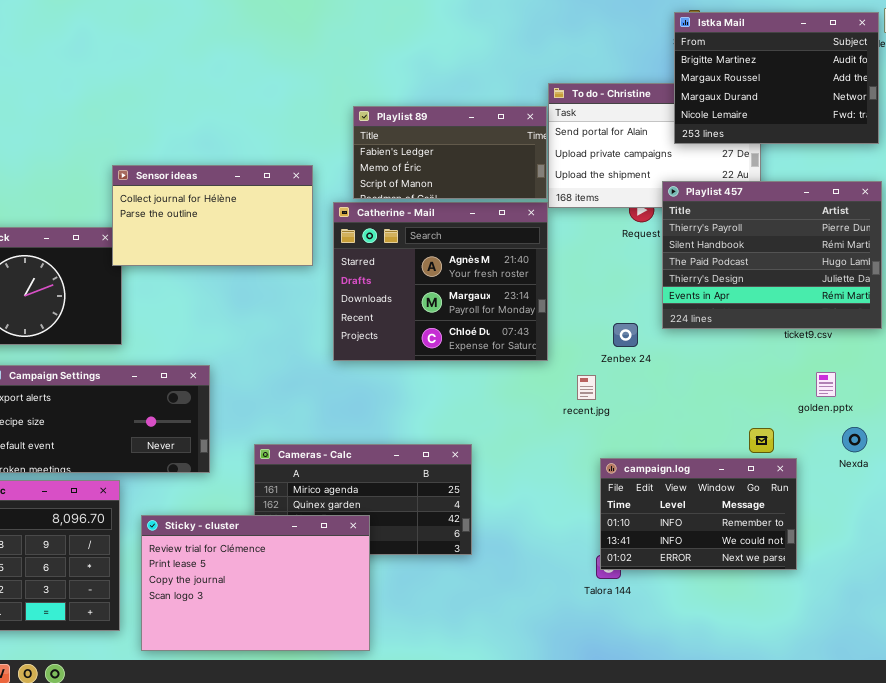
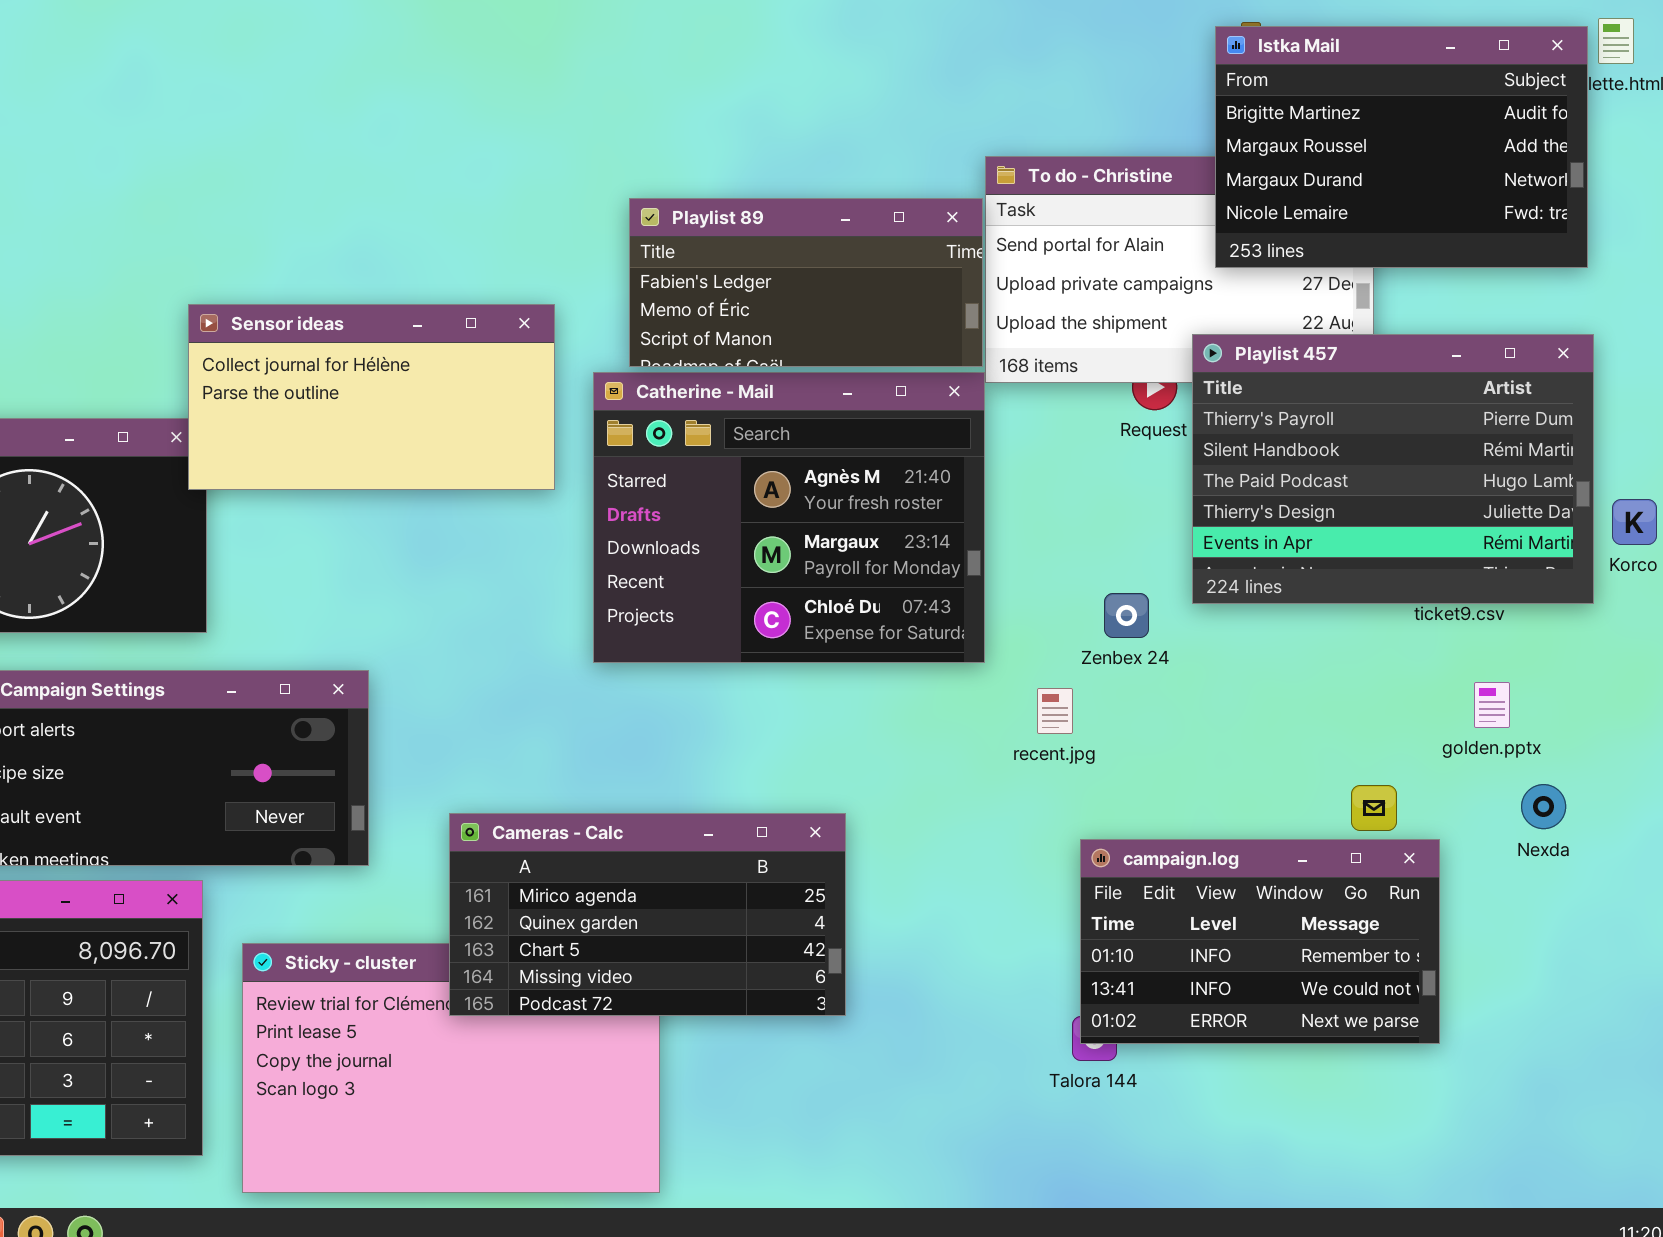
Cameras - Calc: [254,444,472,555] -> [449,813,846,1016], raised

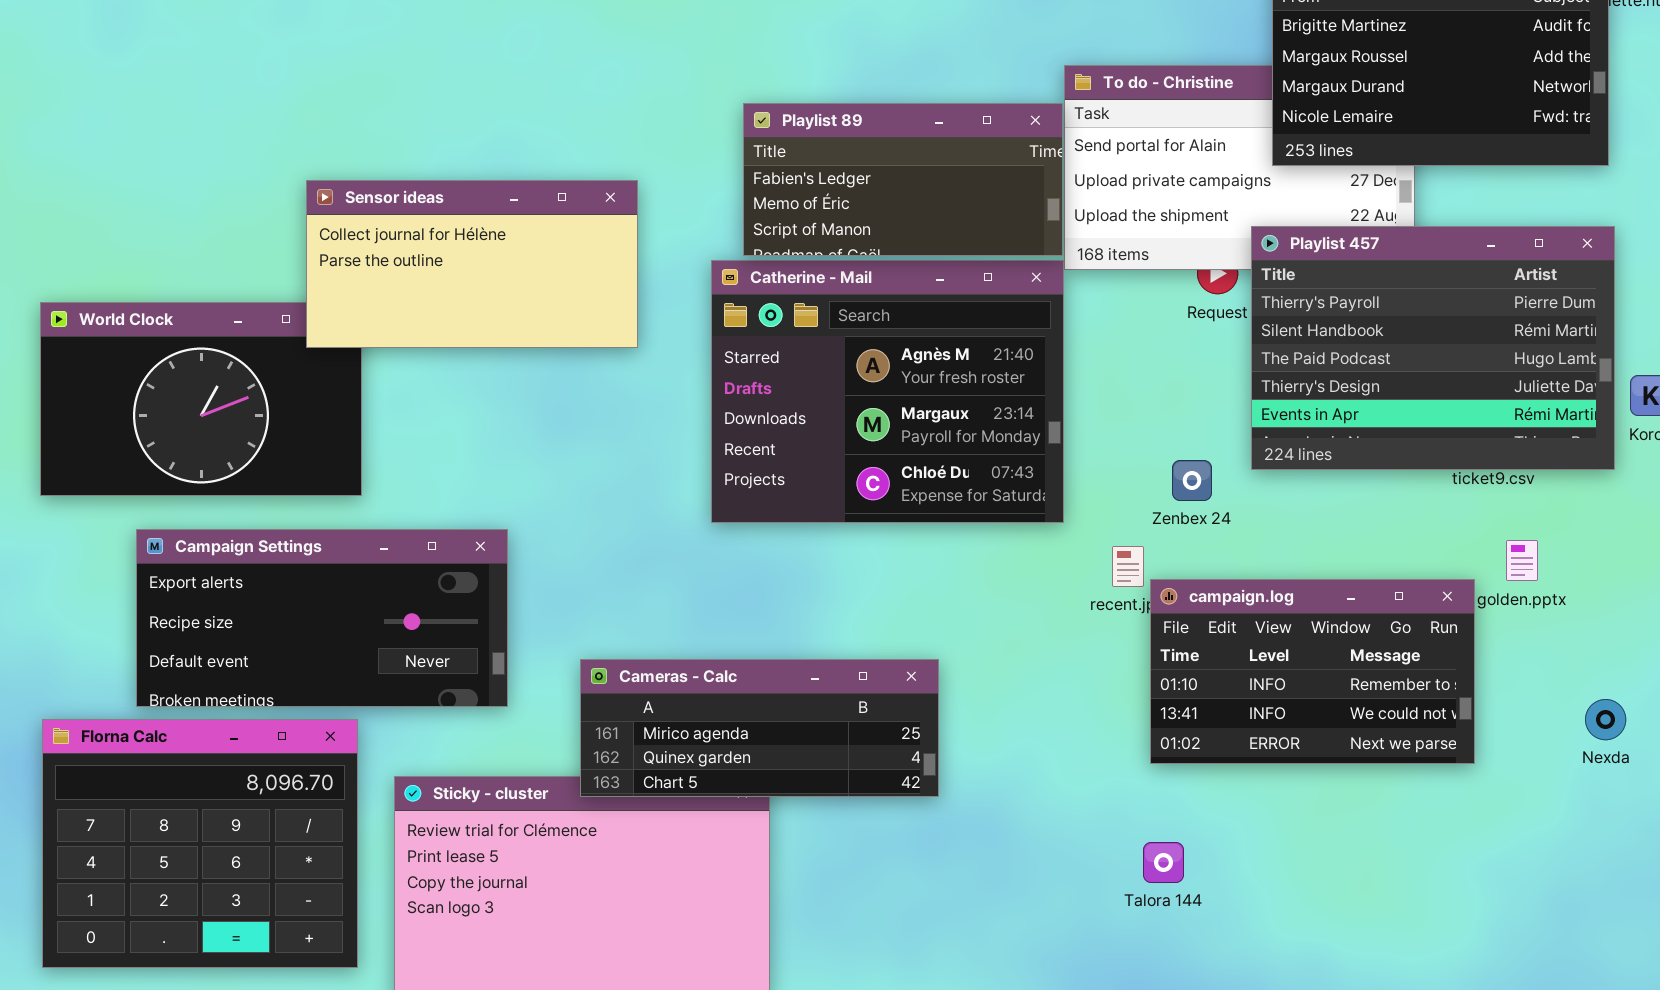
Sensor ideas: [188,304,555,490] -> [306,180,638,348], moved
Nexda: [1521,784,1566,829] -> [1585,699,1626,740], moved
Cameras - Calc: [449,813,846,1016] -> [580,659,939,797], resized
campaign.log: [1080,839,1440,1044] -> [1150,579,1475,764], moved

